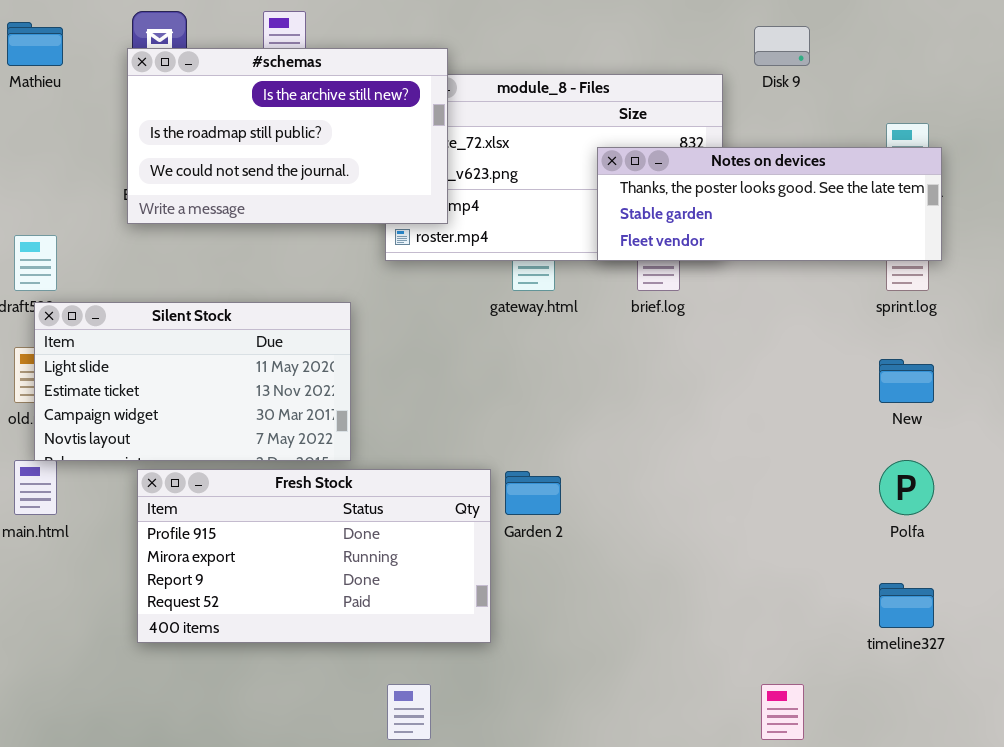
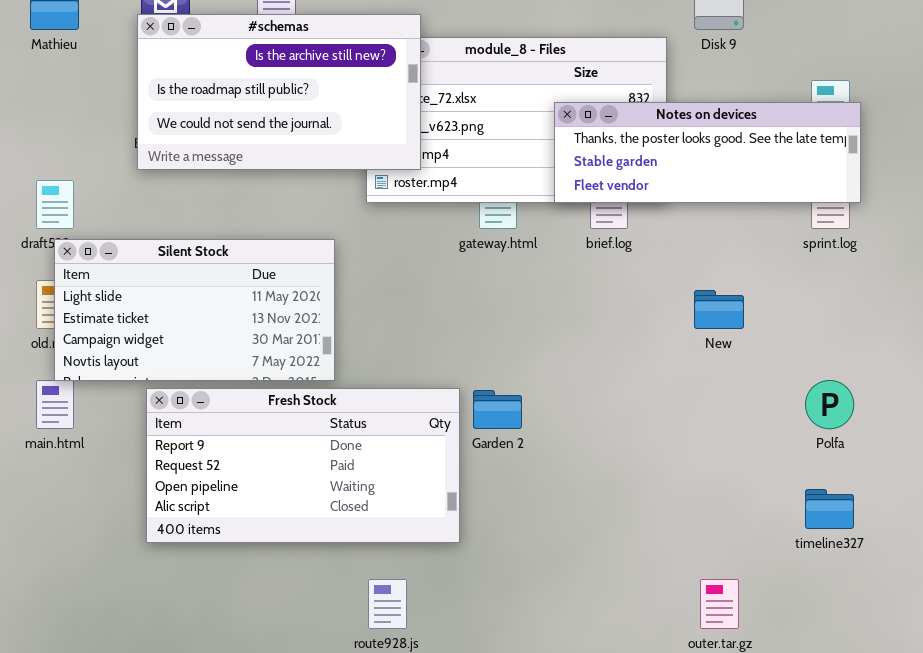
New: [879,359,934,403] -> [694,290,744,329], moved
Fresh Stock: [137,469,491,643] -> [146,388,460,543], scrolled down 2 rows

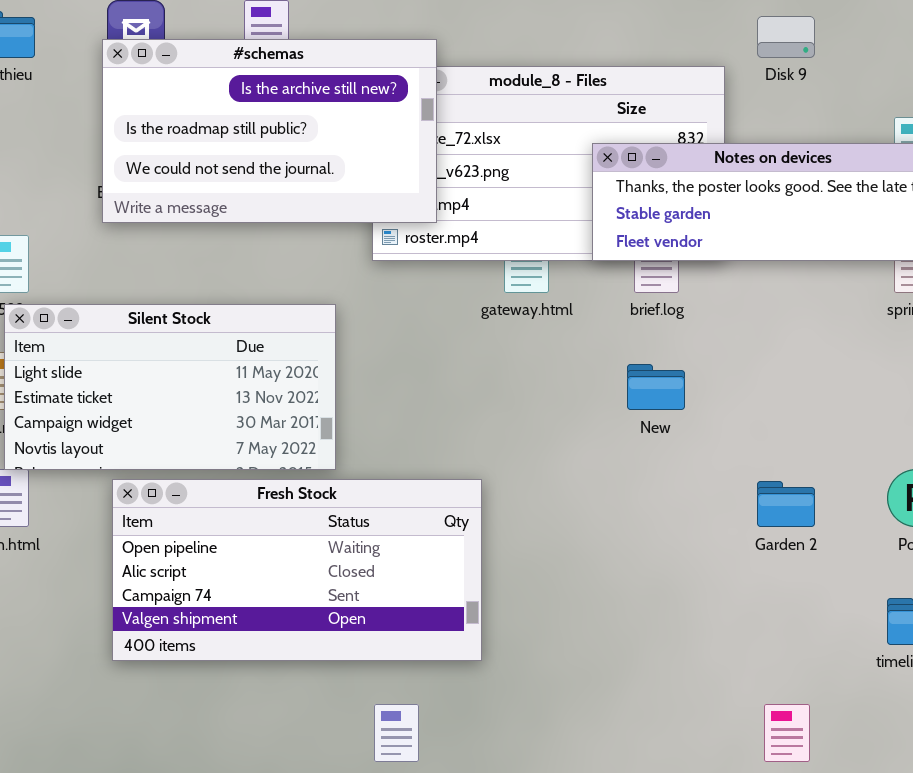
New: [694,290,744,329] -> [627,364,685,410], moved
Fresh Stock: [146,388,460,543] -> [112,479,482,661], scrolled down 2 rows
Garden 2: [473,390,522,429] -> [757,481,815,527], moved

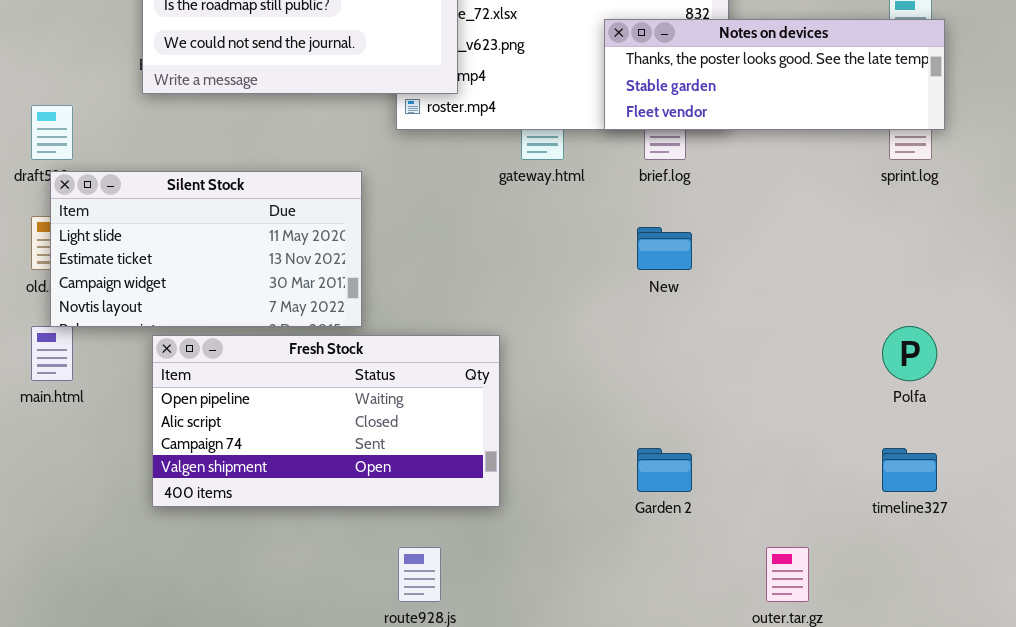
Garden 2: [757,481,815,527] -> [637,448,692,492], moved

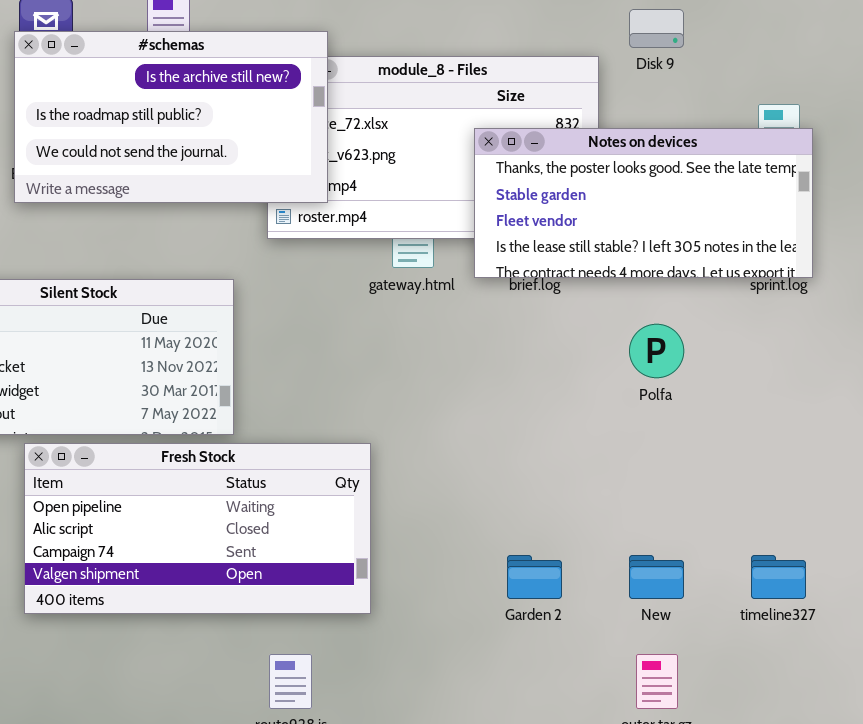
Notes on devices: [604,19,945,130] -> [474,128,813,278], resized
New: [637,227,692,270] -> [629,555,684,599], moved
Polfa: [882,326,937,381] -> [629,324,684,378], moved

